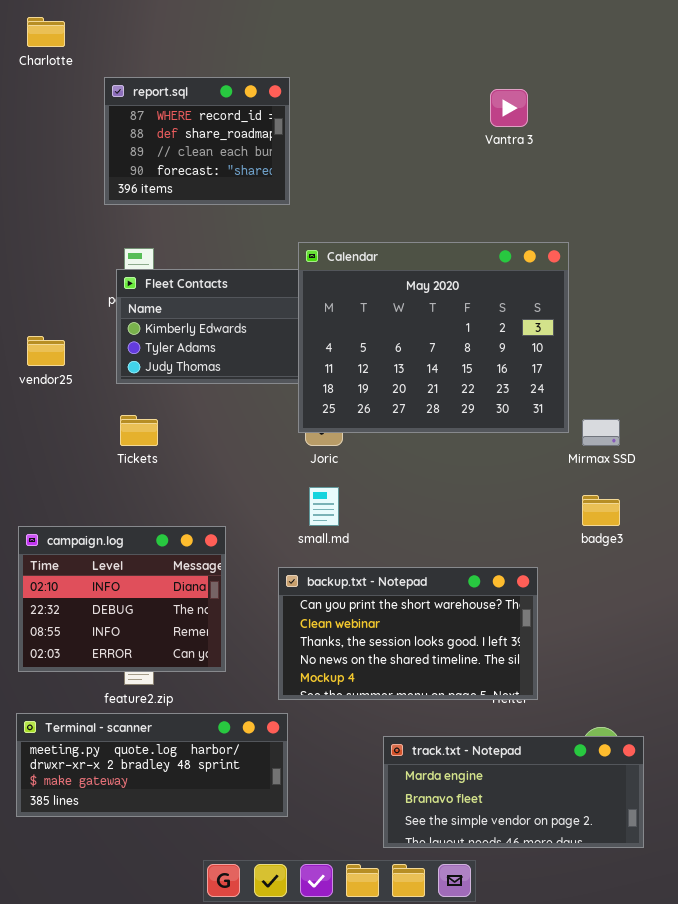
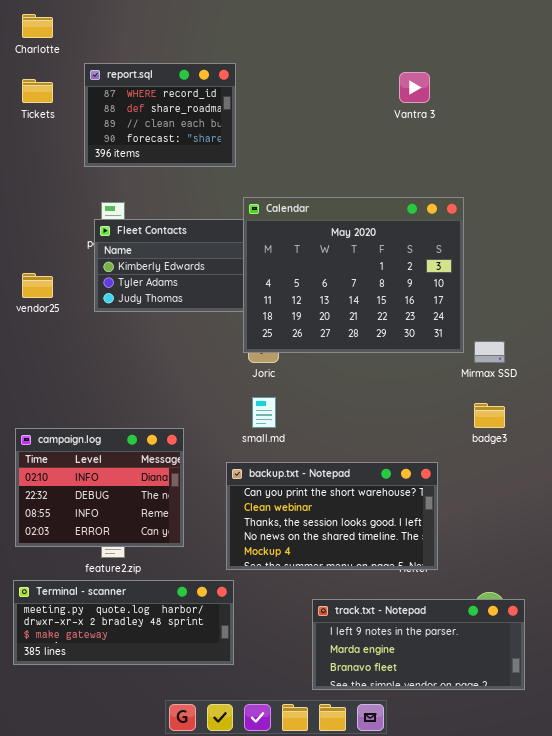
Tickets: [120,415,158,446] -> [22,79,53,103], moved
track.txt - Notepad: [383,736,644,848] -> [312,599,525,690], scrolled up 1 row

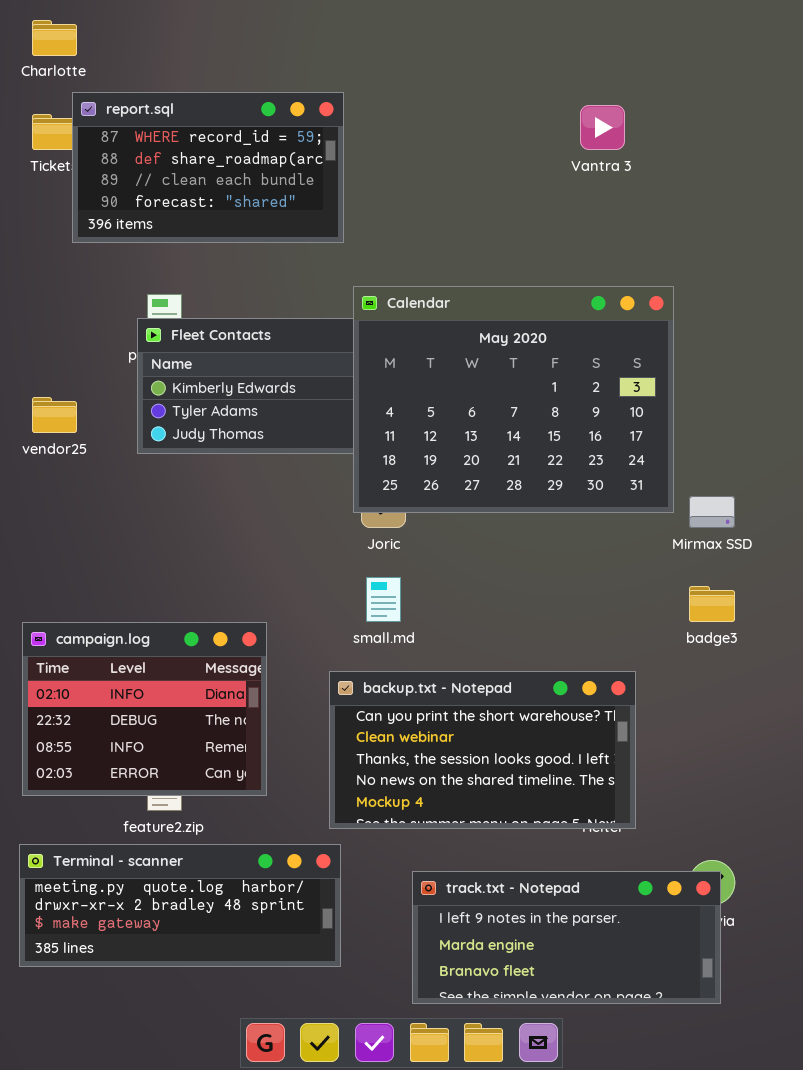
report.sql: [84,63,236,167] -> [72,92,344,243], resized
track.txt - Notepad: [312,599,525,690] -> [412,871,721,1004], moved

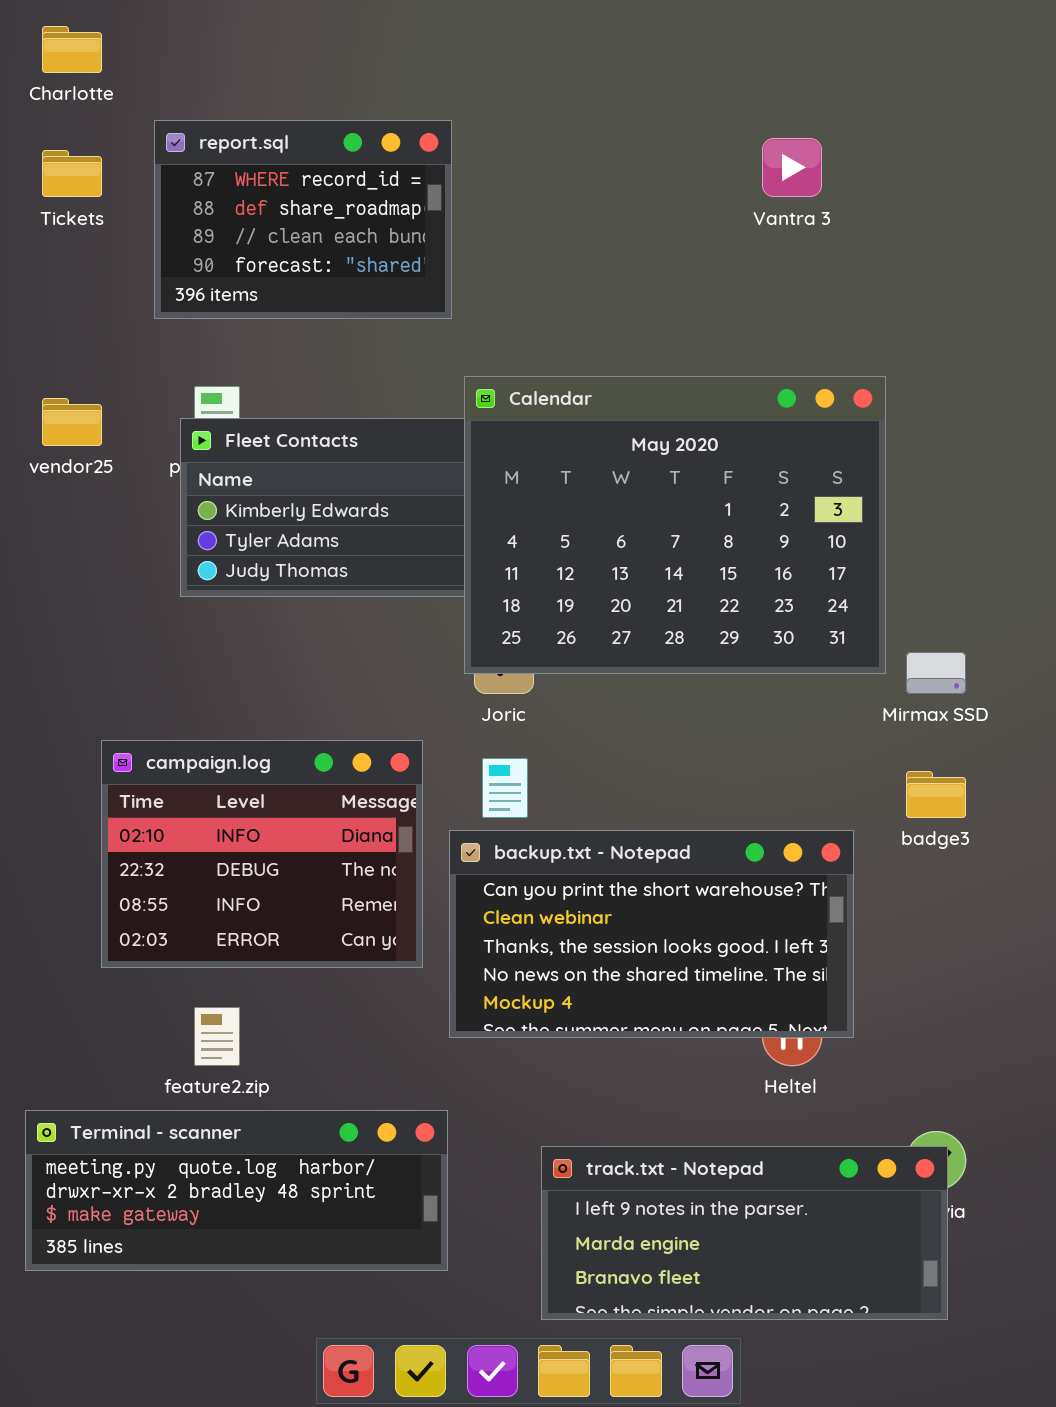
report.sql: [72,92,344,243] -> [154,120,452,319], resized
vendor25: [32,397,77,433] -> [42,398,102,446], moved
campaign.log: [22,622,267,796] -> [101,740,423,968], moved
backup.txt - Notepad: [329,671,636,829] -> [449,830,854,1038], moved

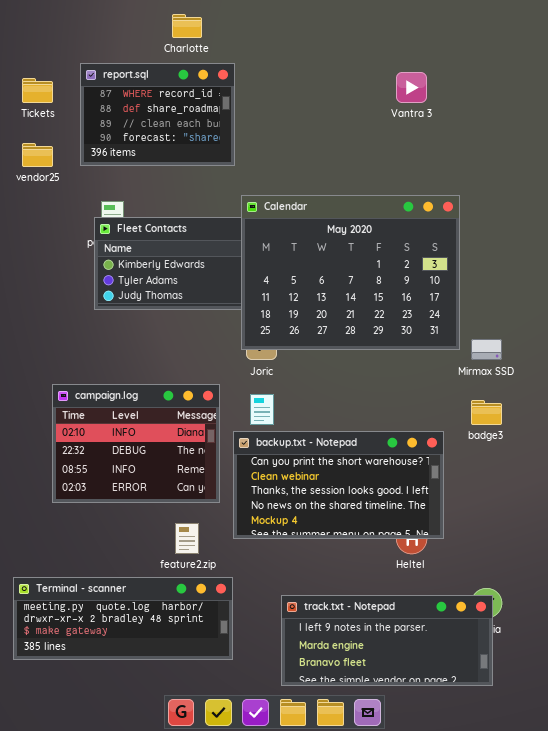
Charlotte: [42,26,102,73] -> [172,14,202,38], moved
vendor25: [42,398,102,446] -> [22,143,53,167], moved
feature2.zip: [194,1007,240,1066] -> [175,523,199,554], moved

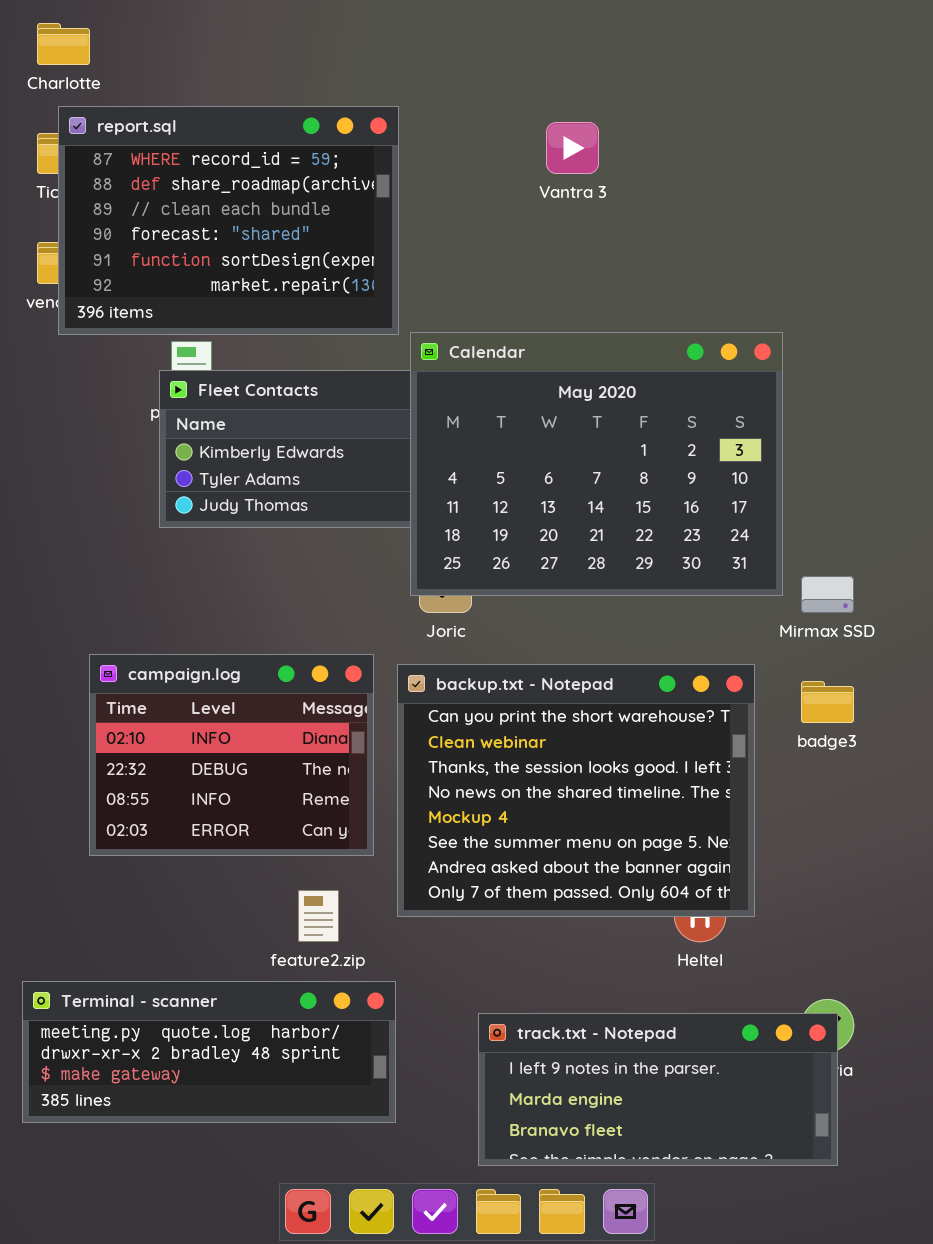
Charlotte: [172,14,202,38] -> [37,23,90,65], moved
report.sql: [80,63,235,166] -> [58,106,399,335], resized
Vantra 3: [396,72,427,103] -> [546,122,599,174], moved
backup.txt - Notepad: [233,431,444,539] -> [397,664,755,917], resized

